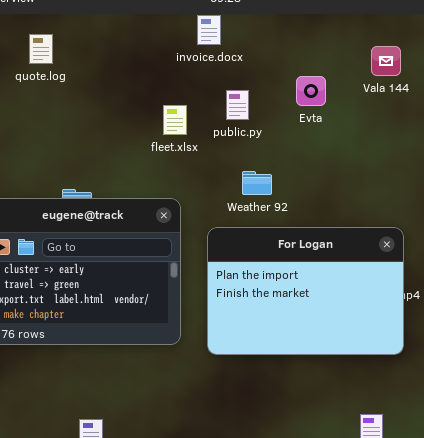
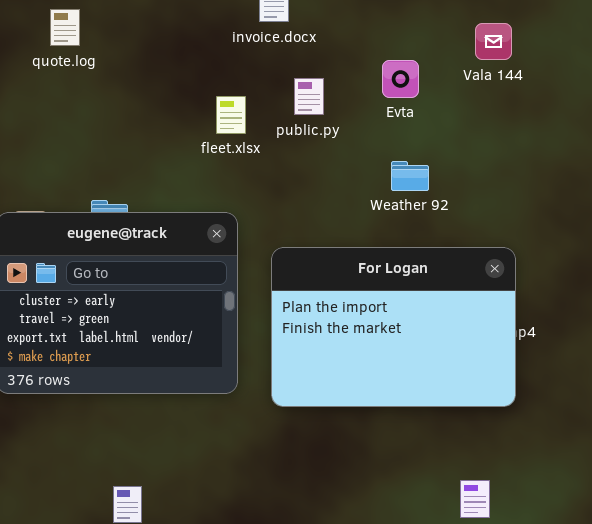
Weather 92: [242,171,272,195] -> [391,161,429,191], moved

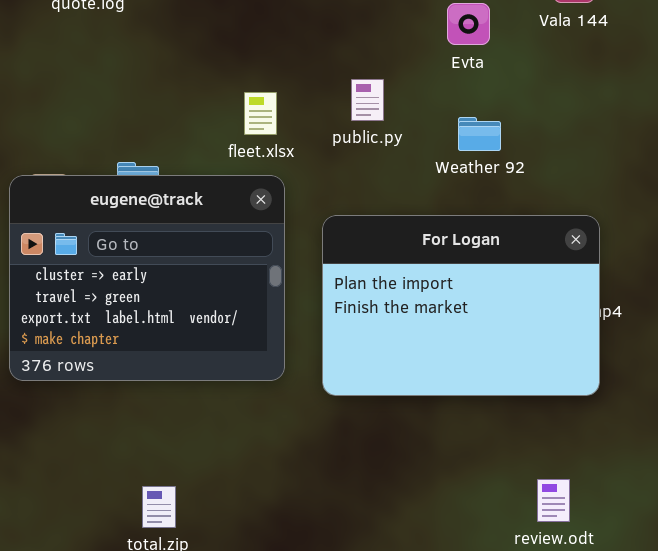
public.py: [294,78,324,115] -> [351,79,384,121], moved
fleet.xlsx: [216,96,246,134] -> [244,92,277,135], moved

